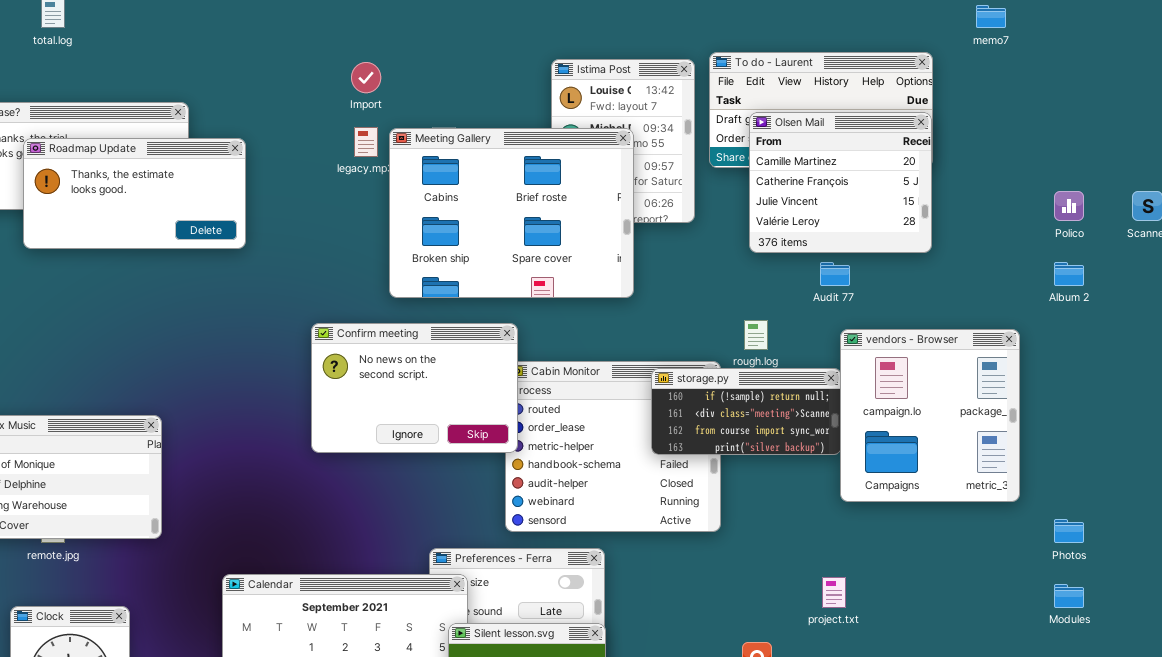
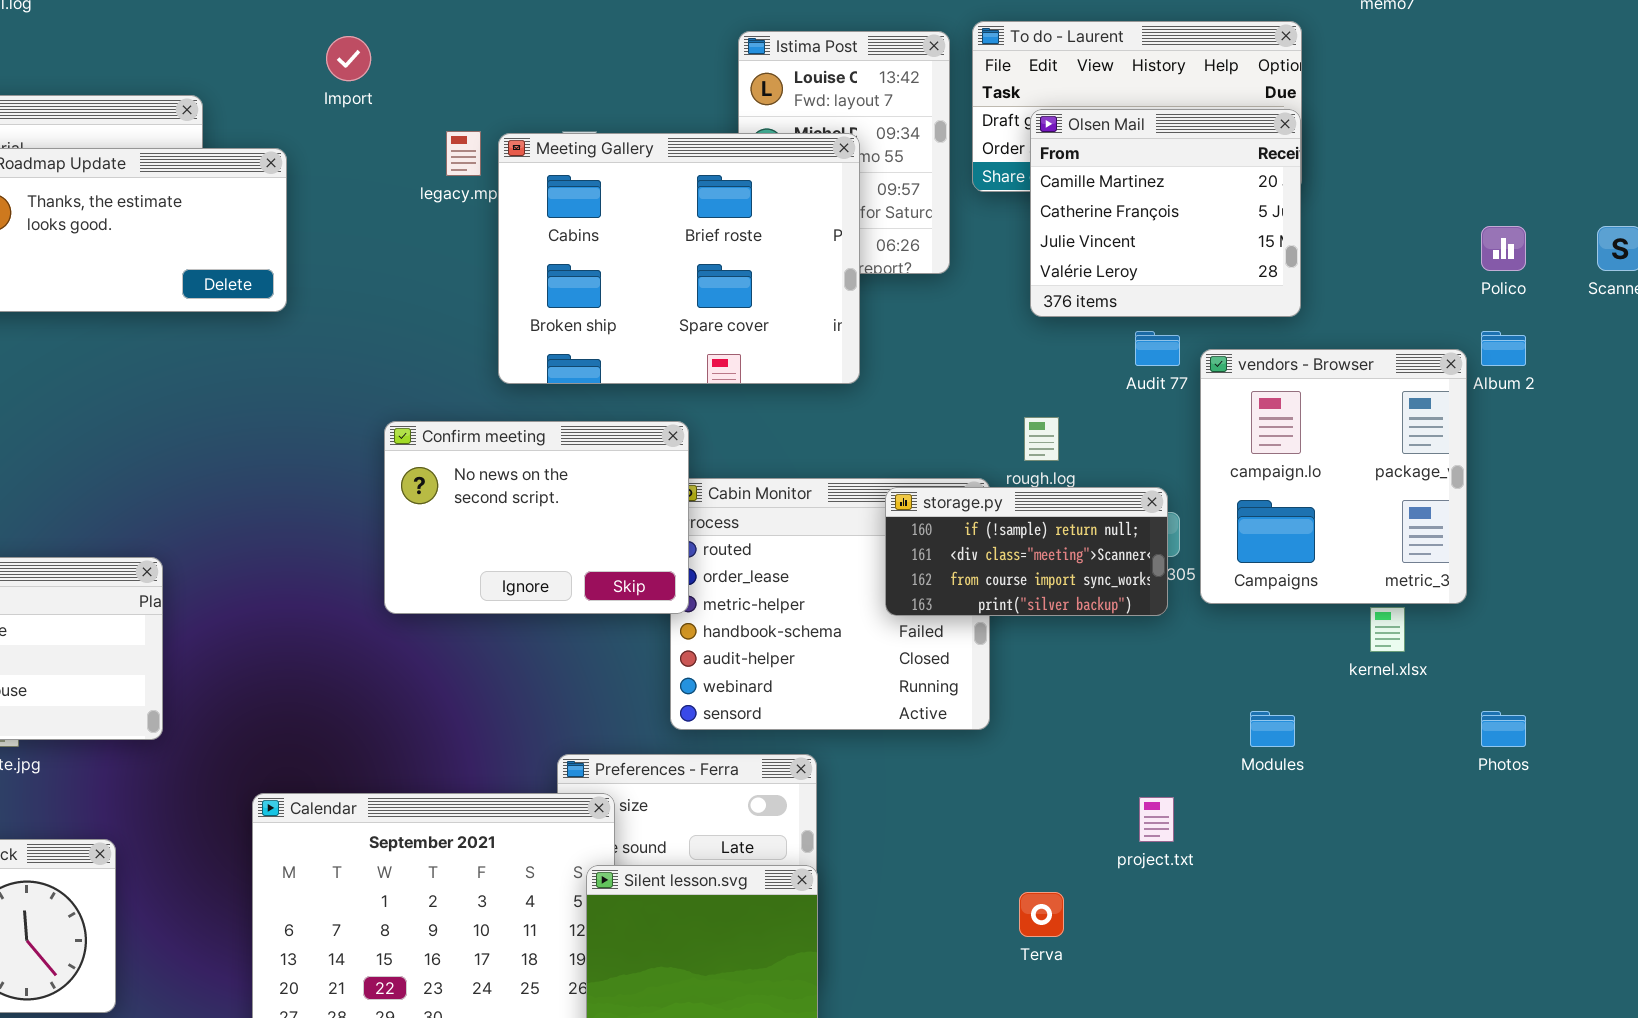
Import: [351,62,381,93] -> [326,36,371,81], moved
vendors - Browser: [840,329,1020,502] -> [1200,349,1467,604], moved
Modules: [1054,584,1084,608] -> [1250,711,1295,747], moved

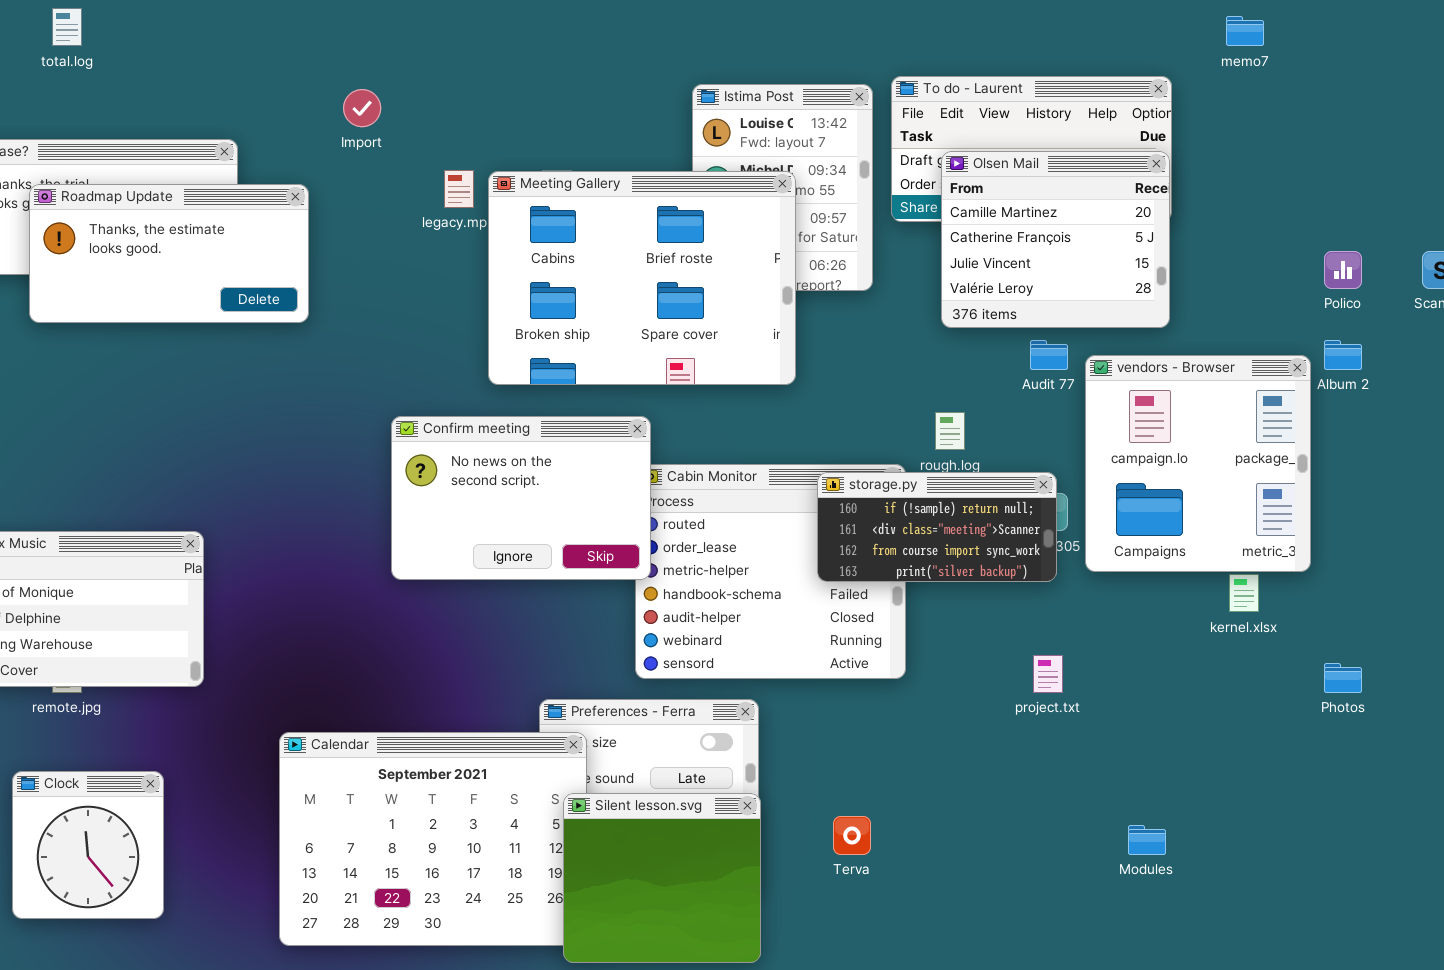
Modules: [1250,711,1295,747] -> [1128,825,1166,855], moved
project.txt: [1139,797,1174,842] -> [1033,655,1063,693], moved
Terva: [1019,892,1064,937] -> [833,816,871,855], moved

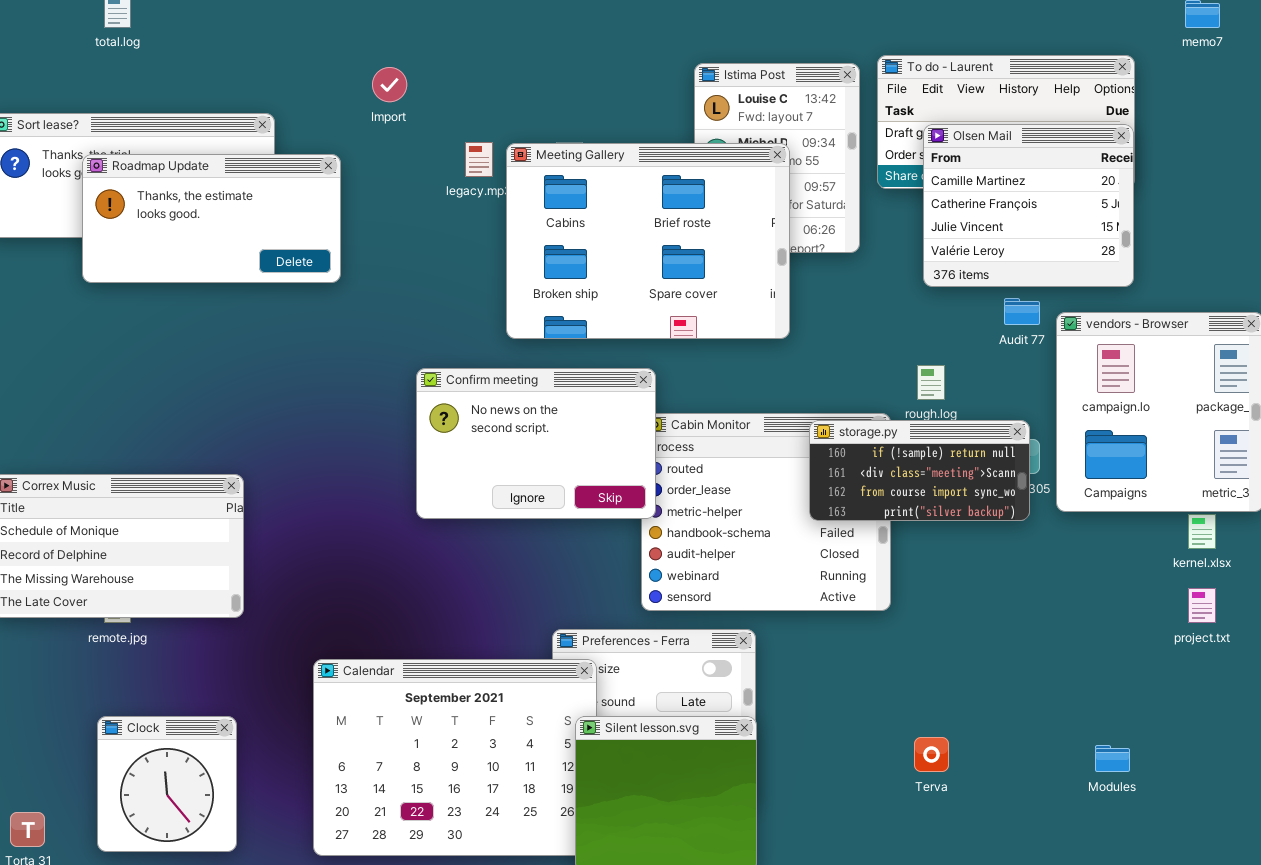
project.txt: [1033,655,1063,693] -> [1188,588,1216,623], moved
Clock: [12,771,164,919] -> [97,716,237,852], moved
Terva: [833,816,871,855] -> [914,737,949,772], moved

